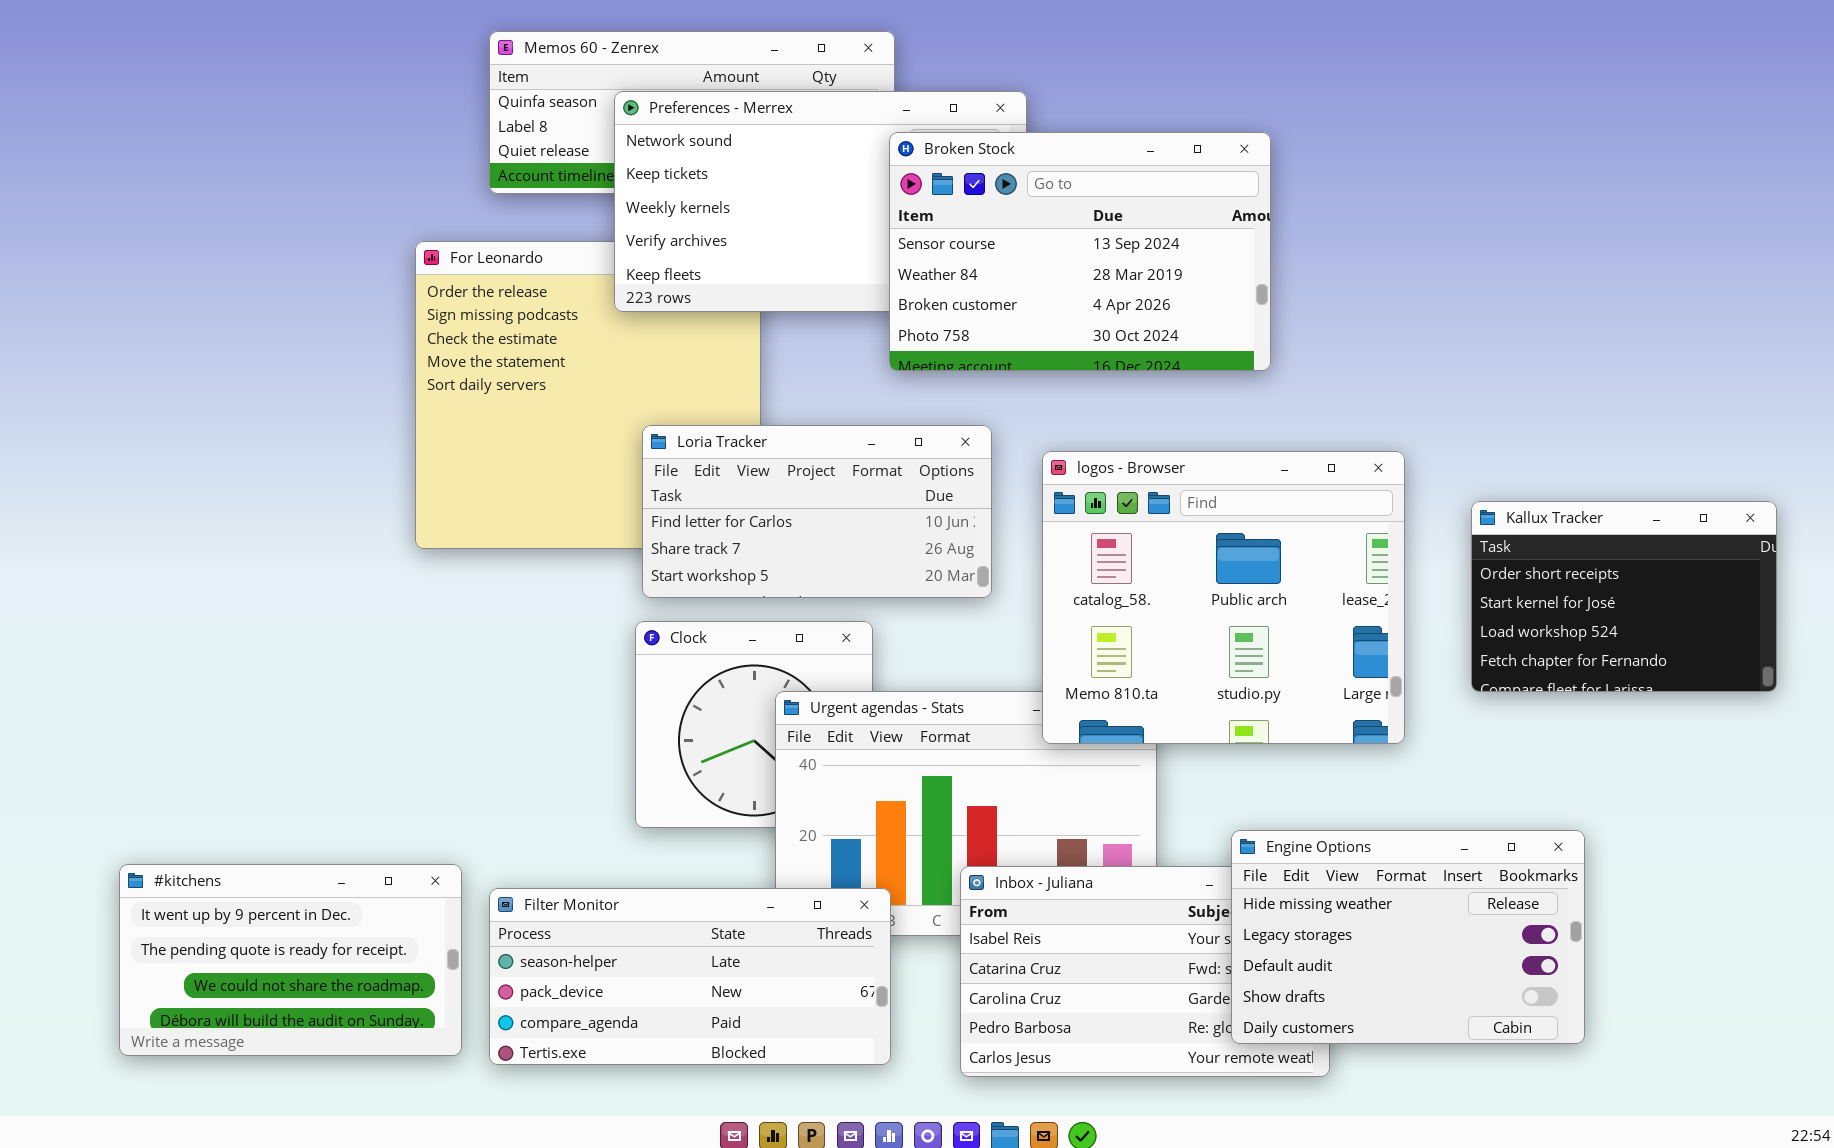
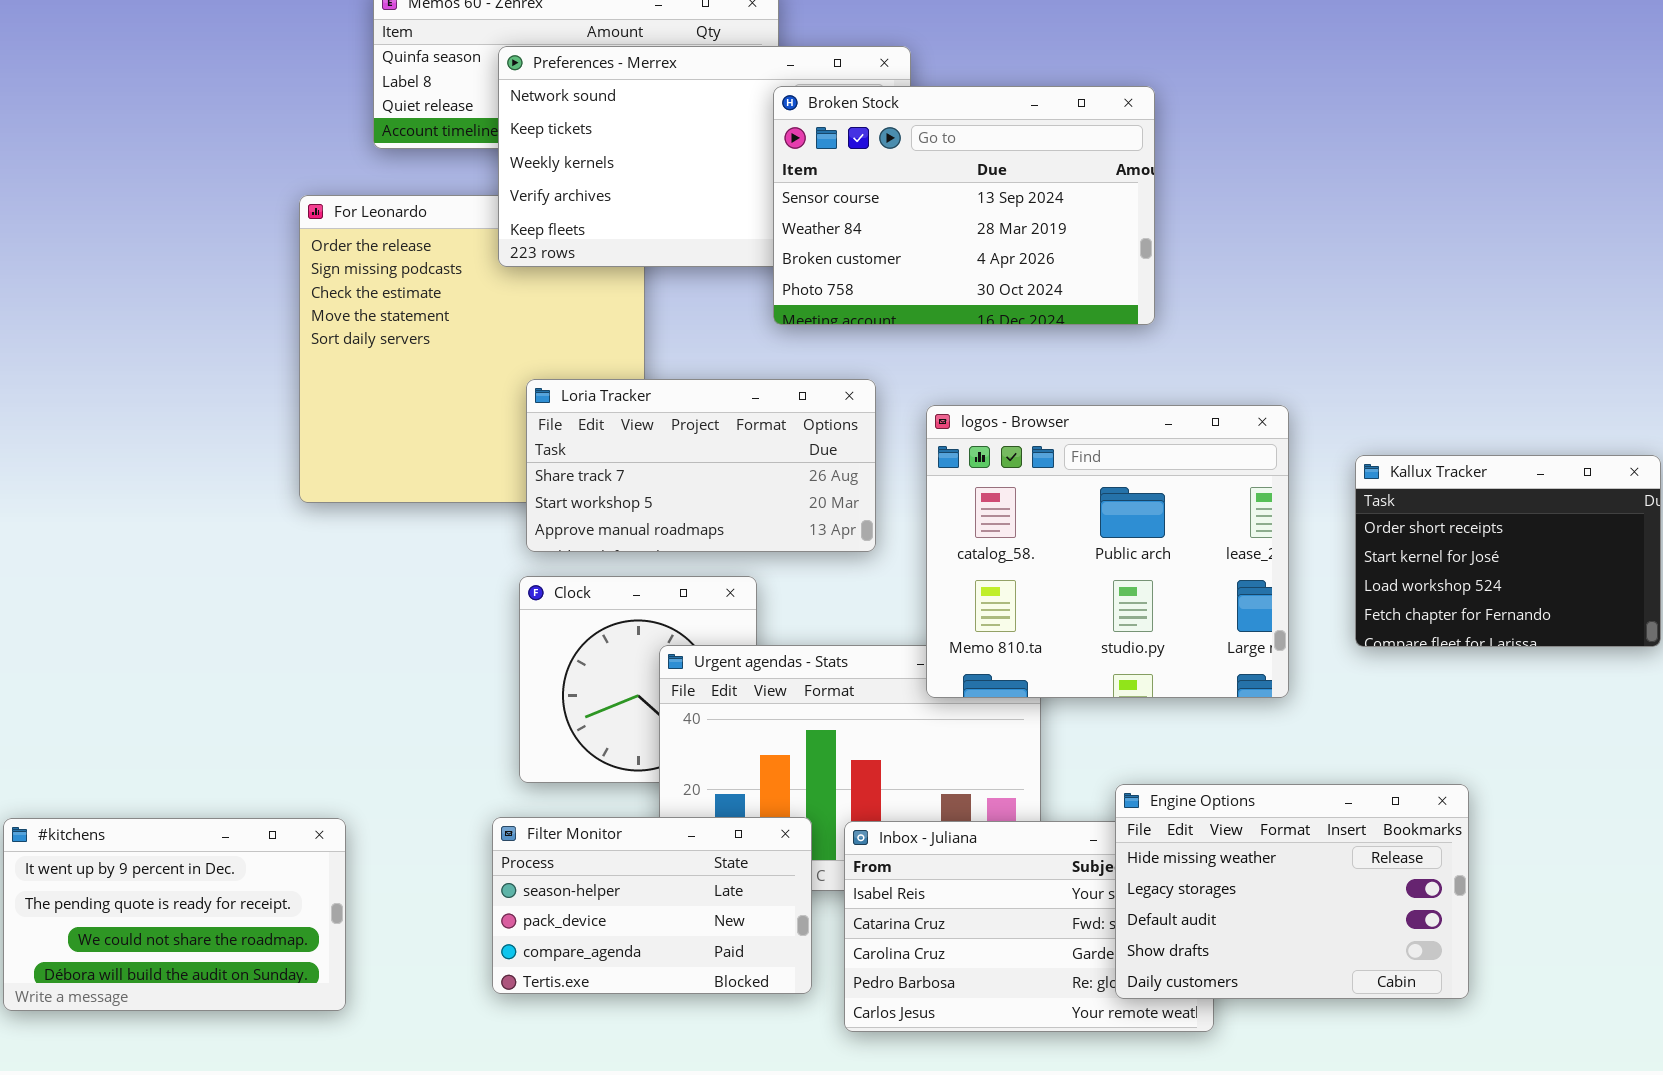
Loria Tracker: [642,425,992,598] -> [526,379,876,552], scrolled down 1 row
Filter Monitor: [489,888,891,1065] -> [492,817,812,994], moved, resized

